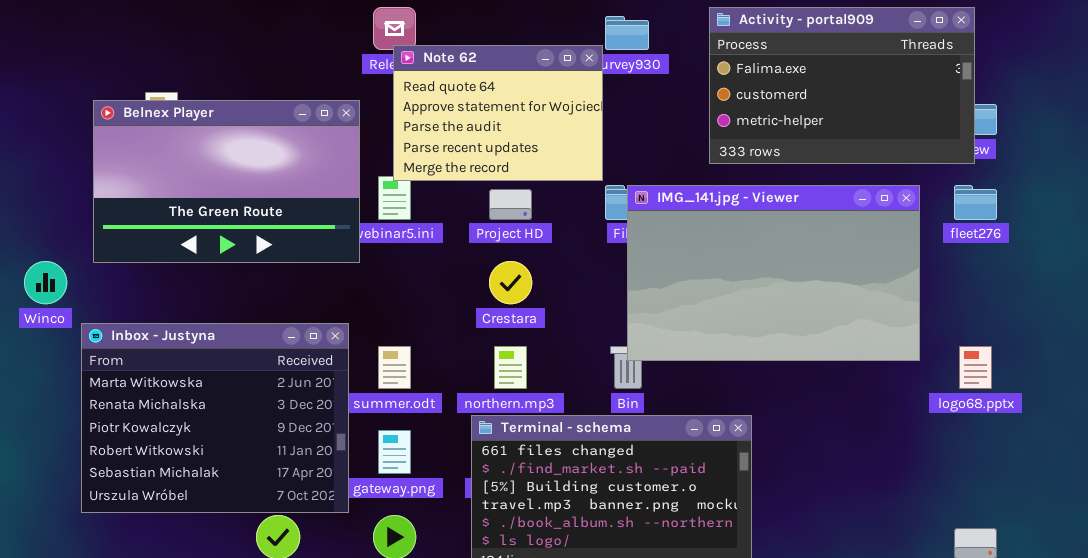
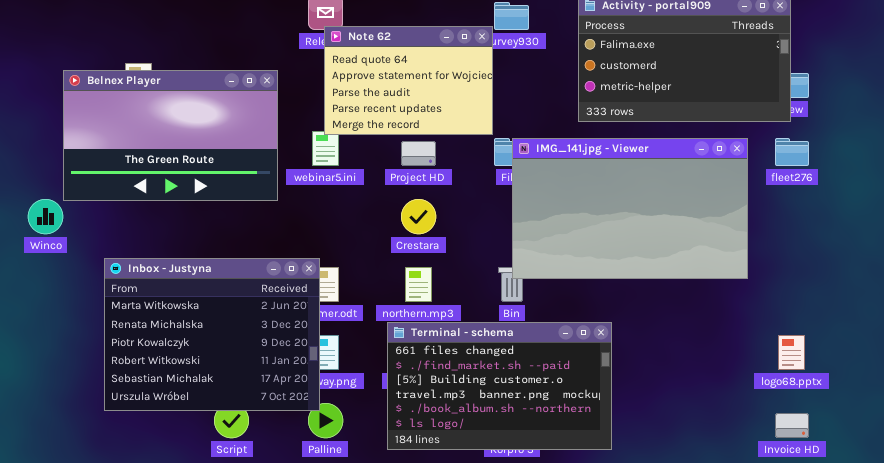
Belnex Player: [93,100,360,263] -> [63,70,278,201], moved
Inbox - Justyna: [81,323,349,513] -> [104,258,320,411], moved
logo68.pptx: [959,346,992,389] -> [778,335,805,370], moved

